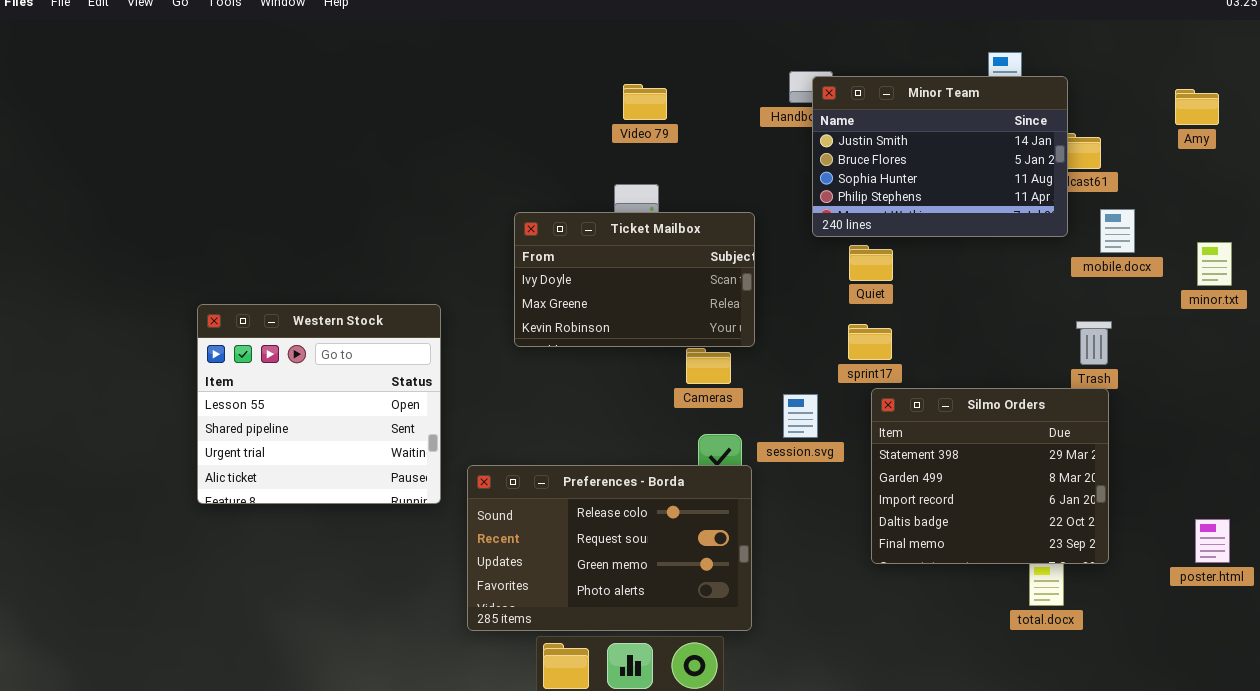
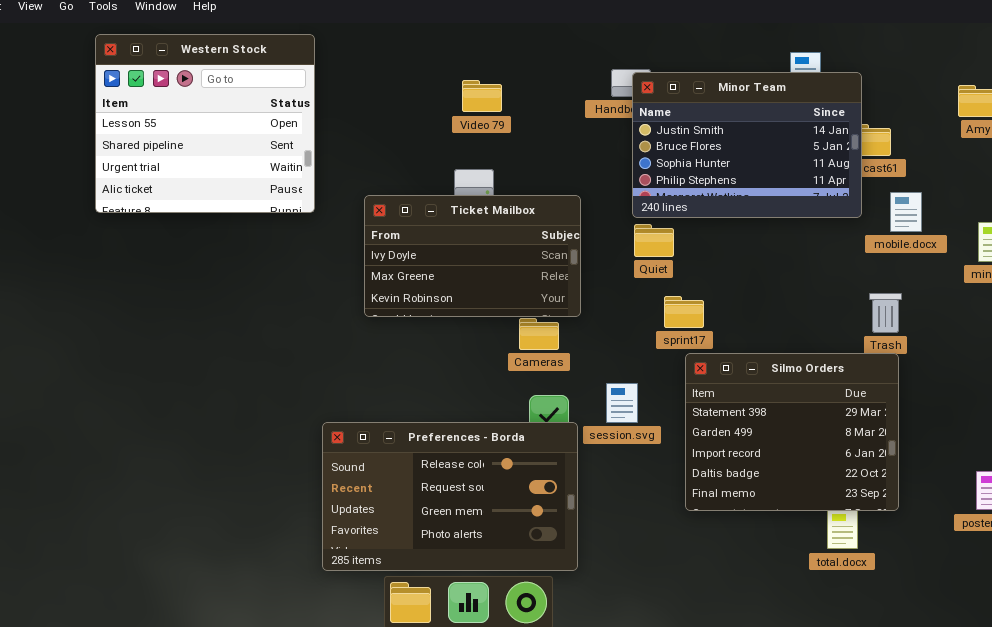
Quiet: [849,245,893,281] -> [634,224,674,257], moved
Western Stock: [197,304,441,504] -> [95,34,315,213], moved
session.svg: [783,394,818,438] -> [606,383,638,423], moved

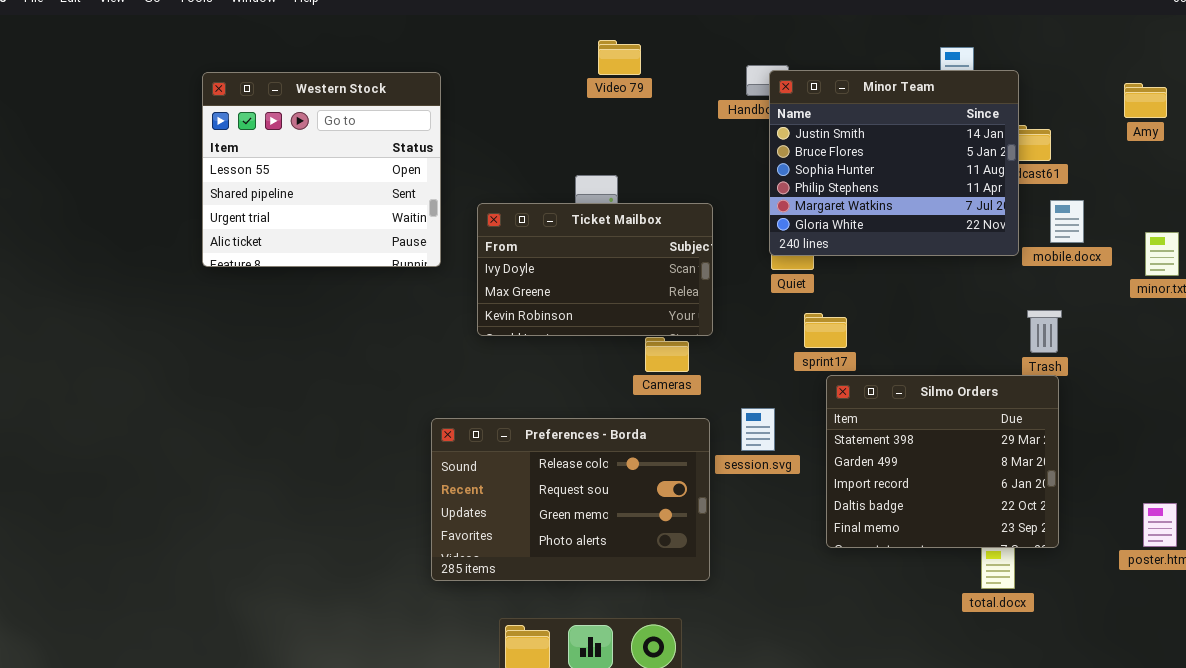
Western Stock: [95,34,315,213] -> [202,72,441,267], moved
Minor Team: [632,72,862,218] -> [769,70,1019,256], resized
Video 79: [462,80,502,112] -> [598,40,641,75], moved
Preferences - Borda: [322,422,578,571] -> [431,418,710,581], moved

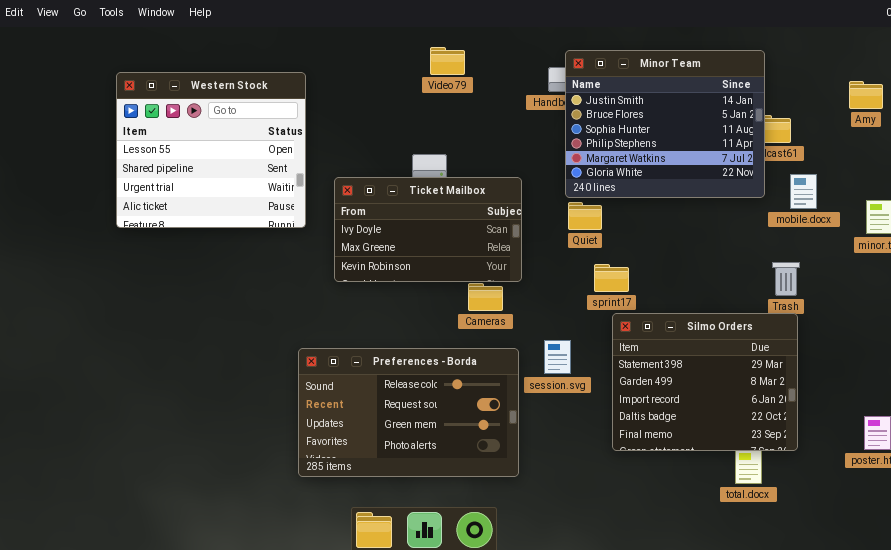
Minor Team: [769,70,1019,256] -> [565,50,765,198], moved

